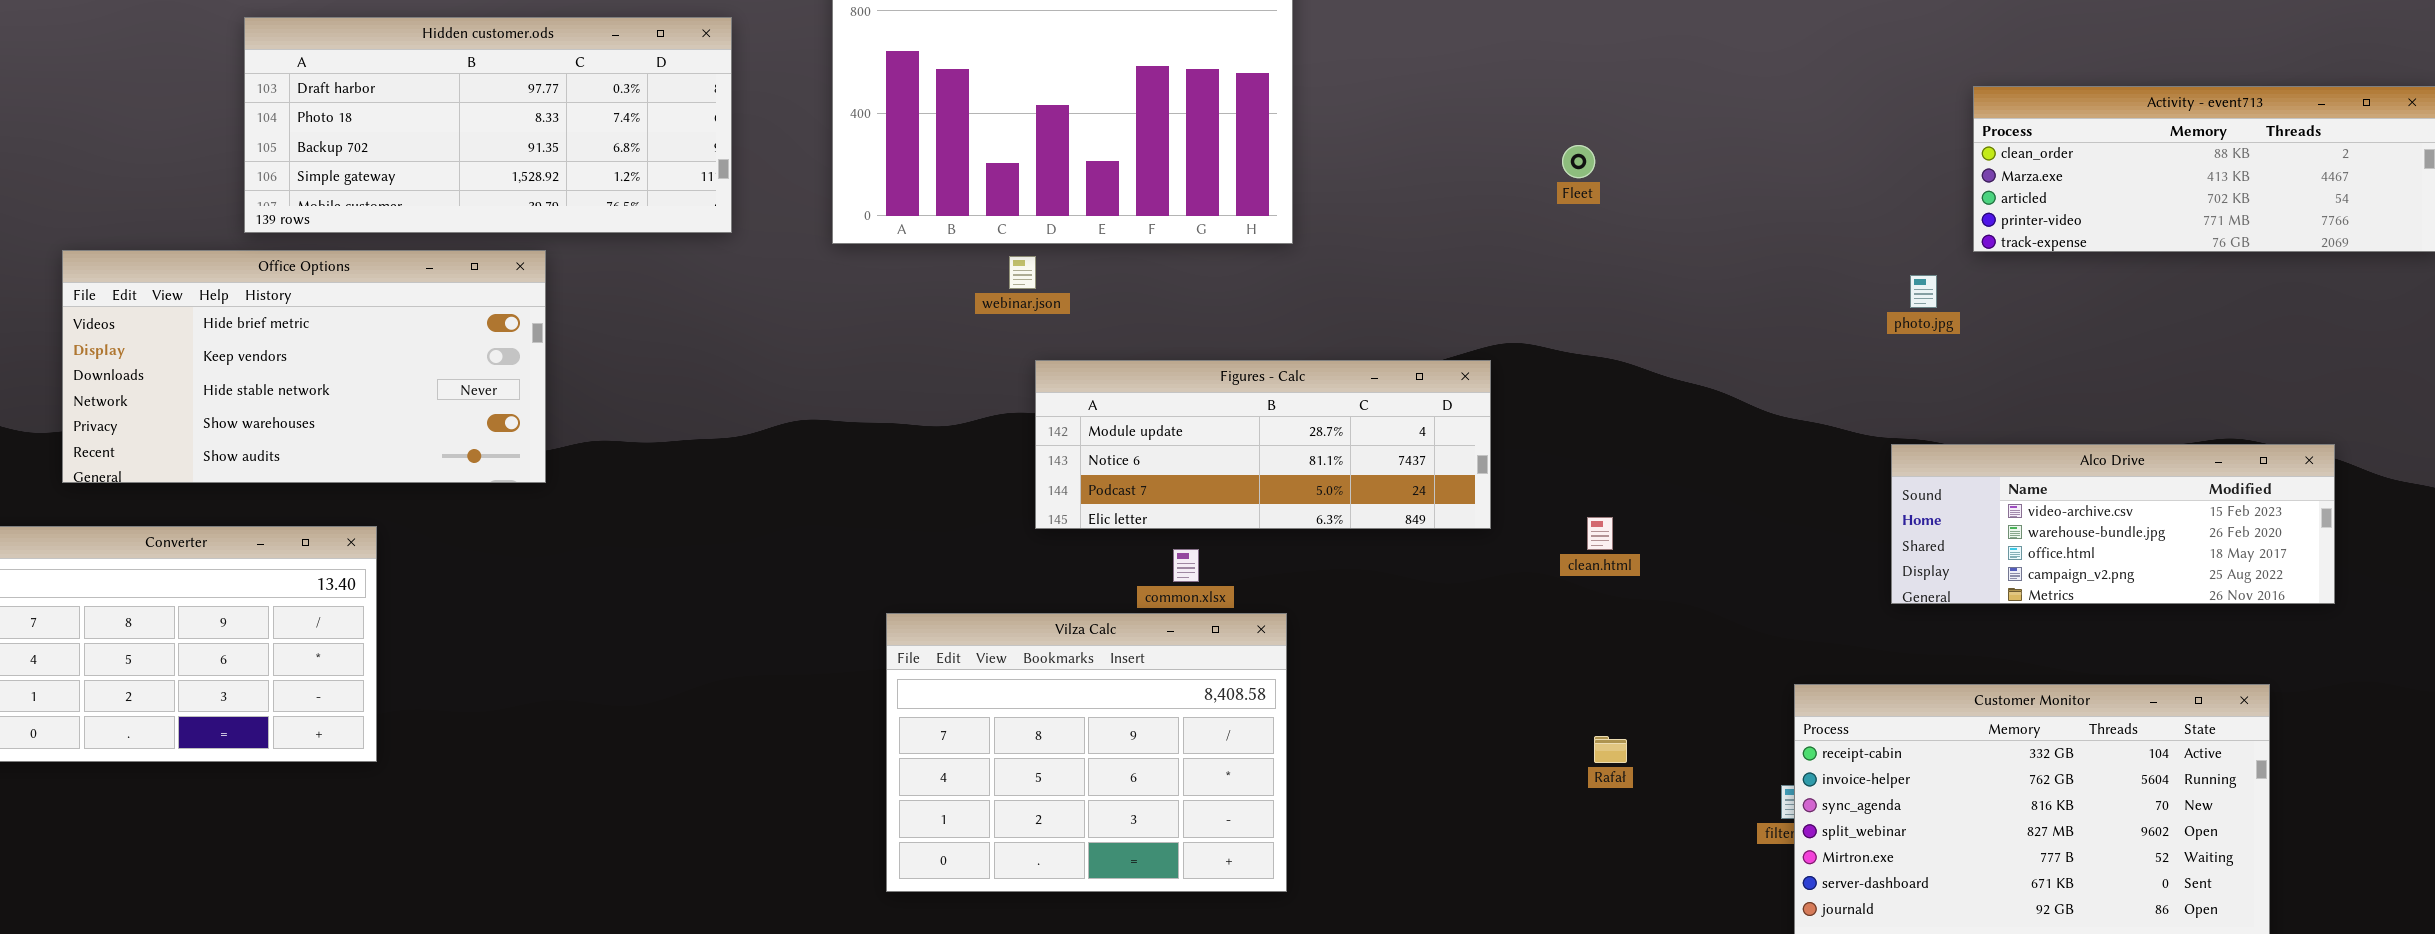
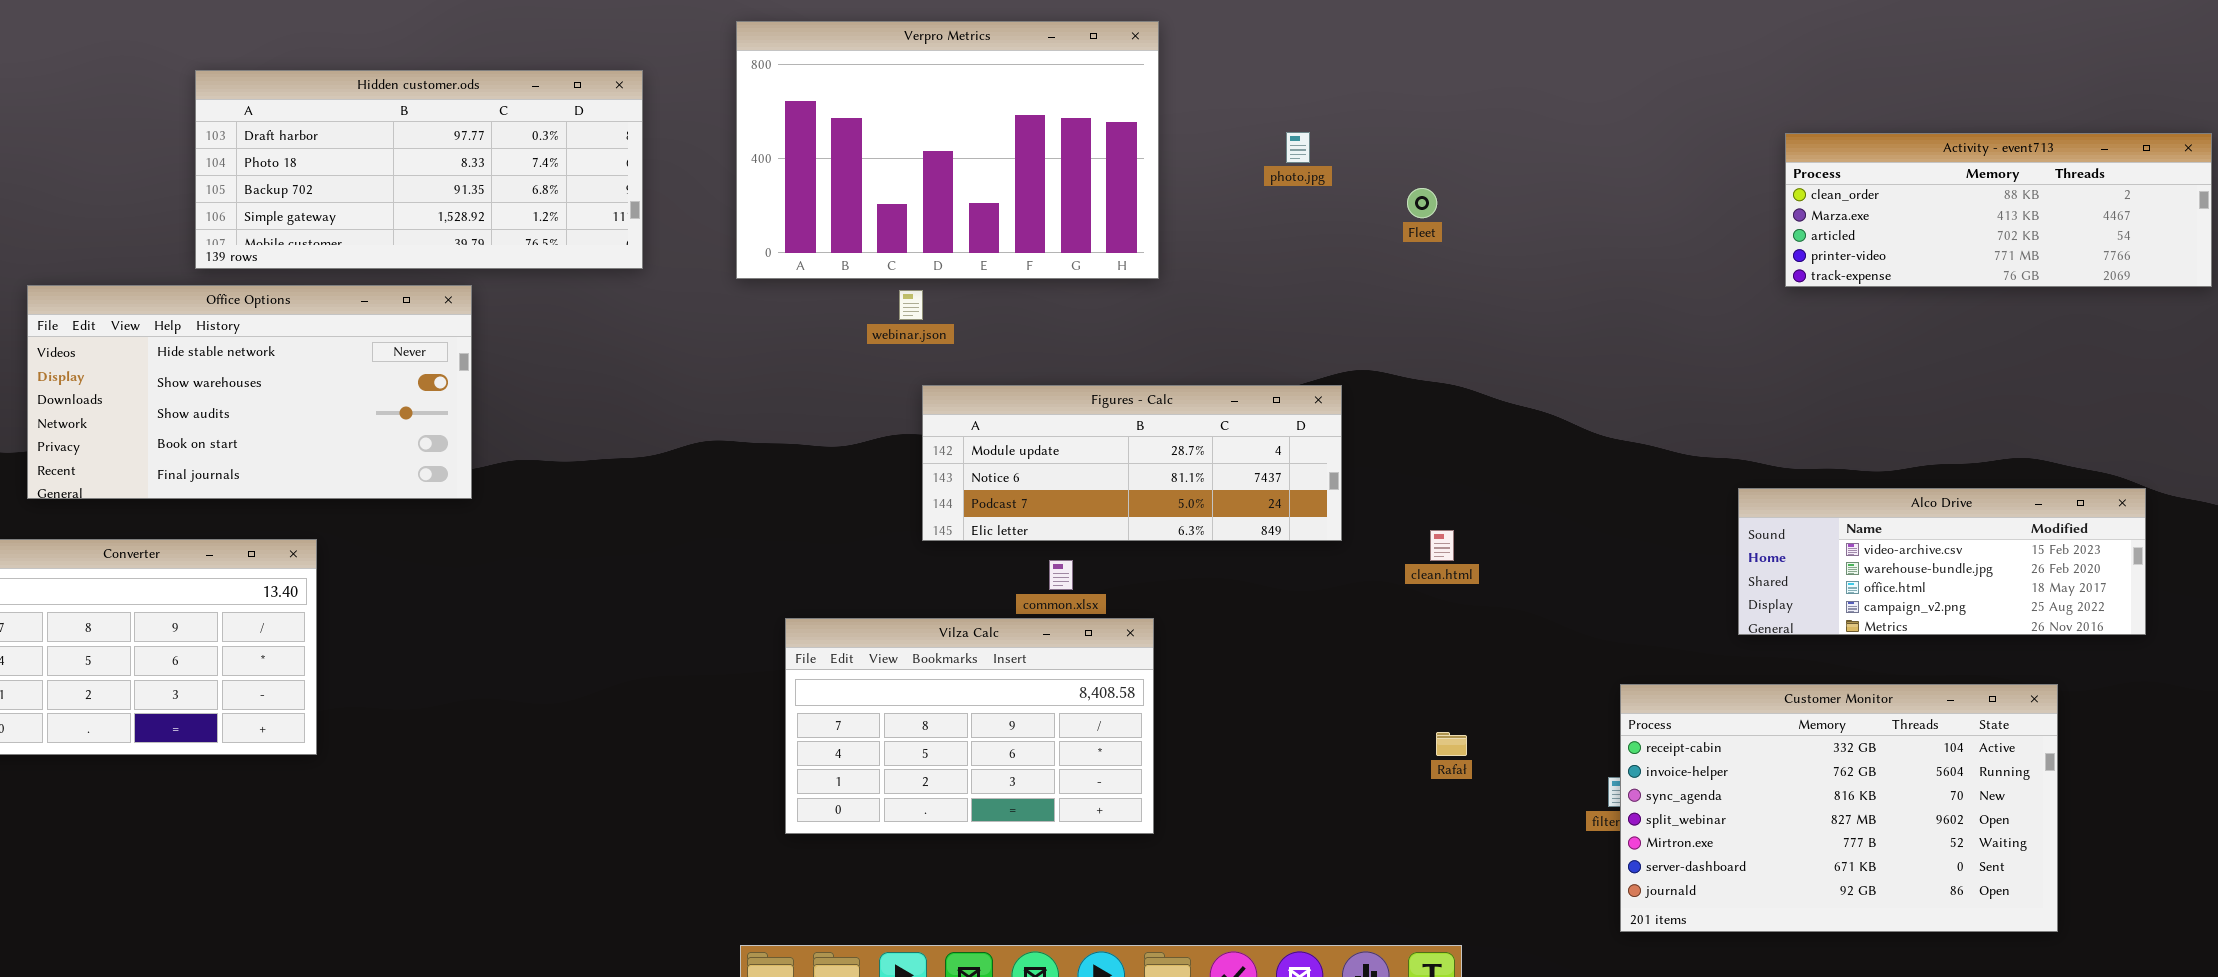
Office Options: [62,250,546,483] -> [27,285,472,499], scrolled down 2 rows
photo.jpg: [1910,275,1937,308] -> [1286,132,1310,163], moved
Alco Drive: [1891,444,2335,604] -> [1738,488,2146,635], moved
Vilza Calc: [886,613,1287,892] -> [785,618,1154,834], resized

